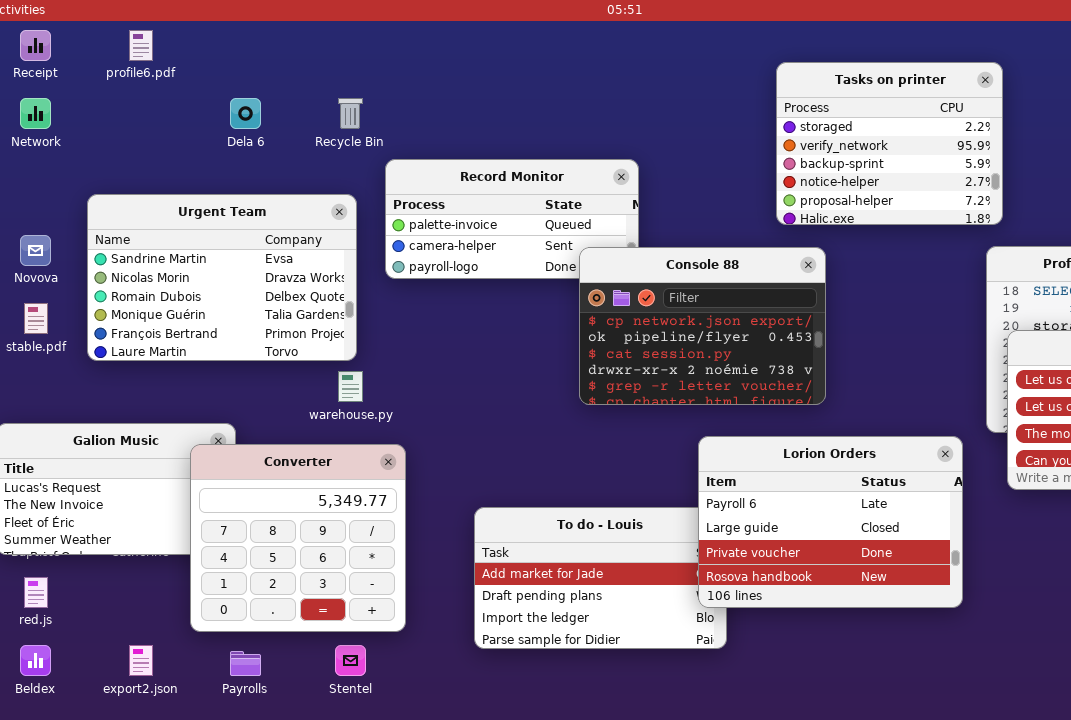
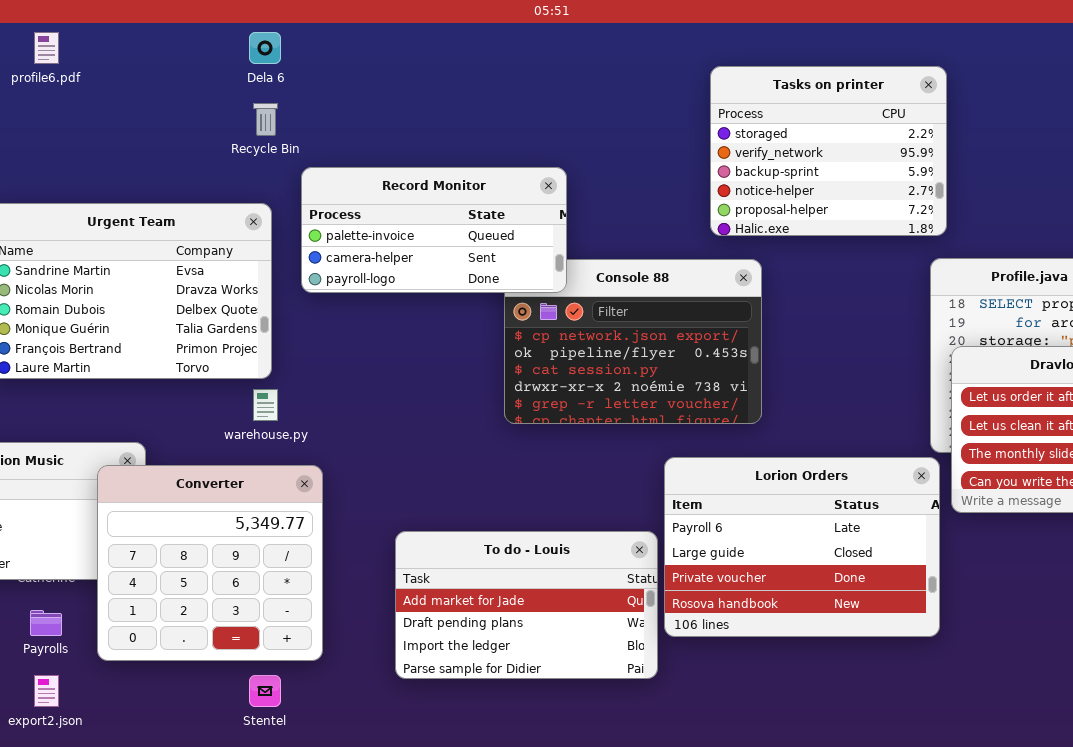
Dela 6: [230,98,261,129] -> [249,32,281,64], moved
Record Monitor: [385,159,639,279] -> [301,167,567,293], raised
Lorion Orders: [698,436,963,608] -> [664,457,940,637], moved
Payrolls: [230,651,261,676] -> [30,610,62,636], moved

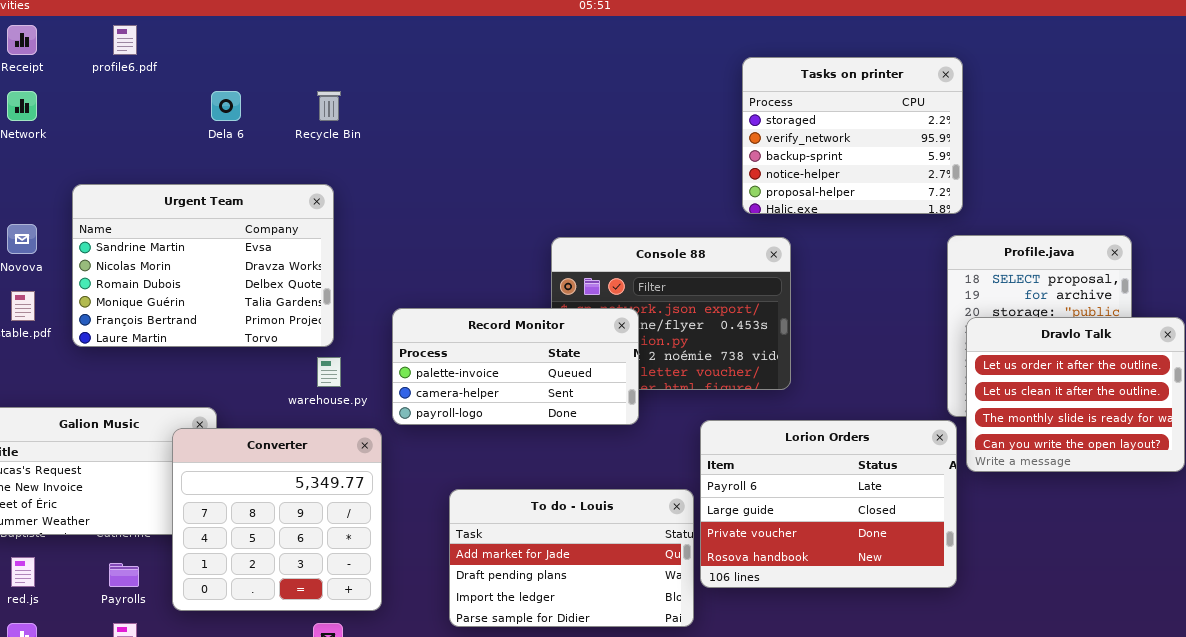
Dela 6: [249,32,281,64] -> [211,91,241,121], moved
Record Monitor: [301,167,567,293] -> [392,308,639,425], moved

